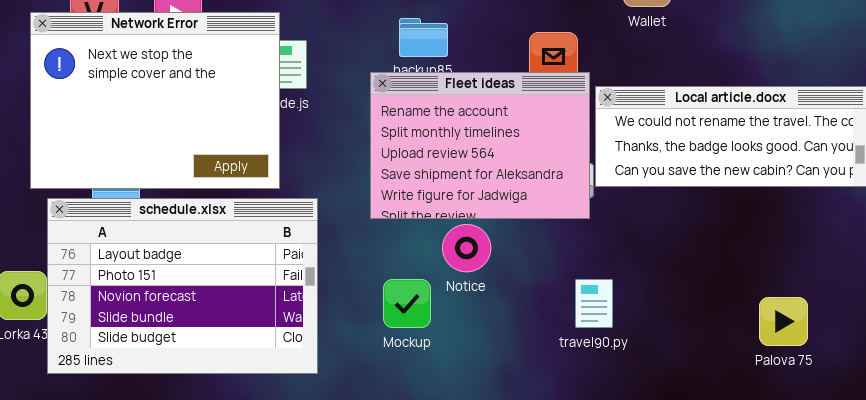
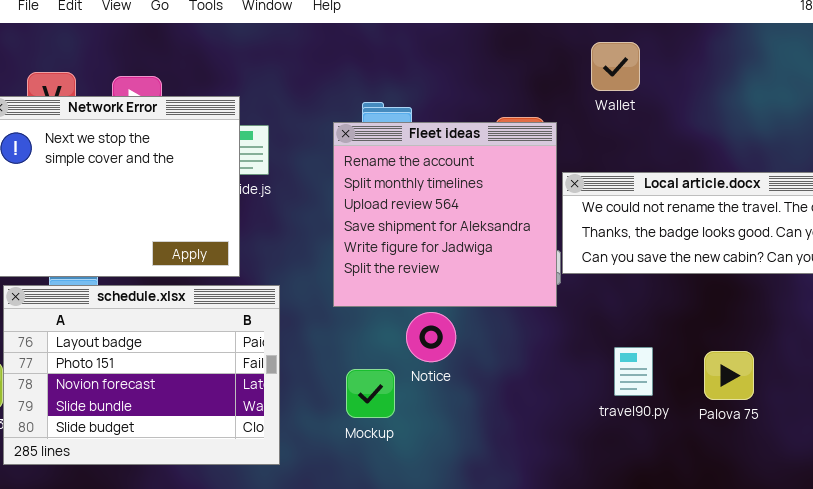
Fleet ideas: [370,72,590,219] -> [333,122,557,307], resized
travel90.py: [575,279,613,328] -> [614,347,653,396], moved
Palova 75: [759,297,808,346] -> [704,351,754,400], moved

